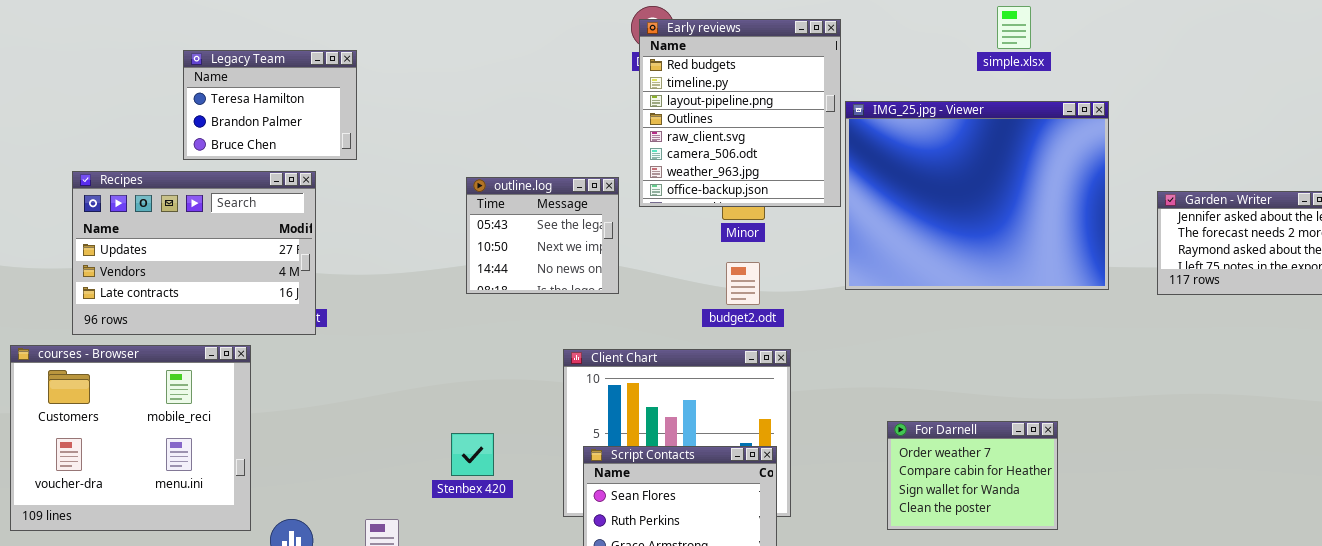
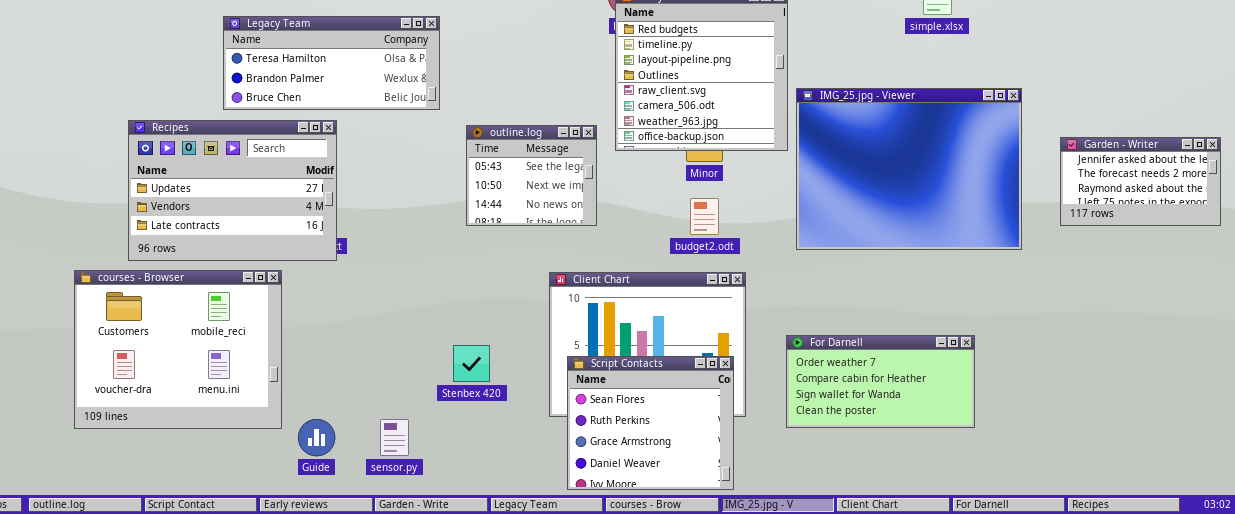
Legacy Team: [183,50,357,160] -> [223,16,440,110], resized
IMG_25.jpg - Viewer: [845,101,1109,290] -> [796,88,1022,250], moved
For Darnell: [887,421,1058,530] -> [786,335,975,428], resized

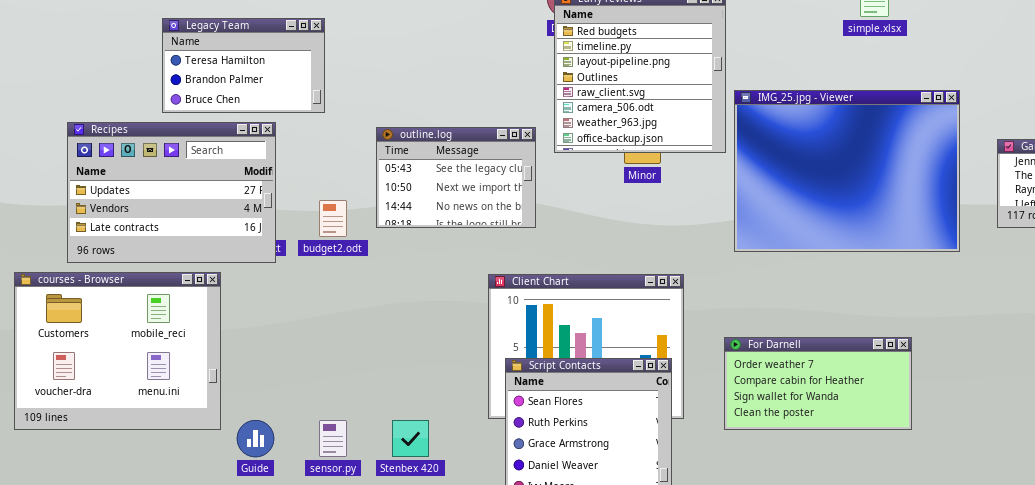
Legacy Team: [223,16,440,110] -> [162,18,325,113], resized
outline.log: [466,125,597,226] -> [376,127,536,228], resized
budget2.odt: [690,198,719,235] -> [319,200,347,237], moved
Stenbex 420: [453,345,490,382] -> [392,420,429,457], moved

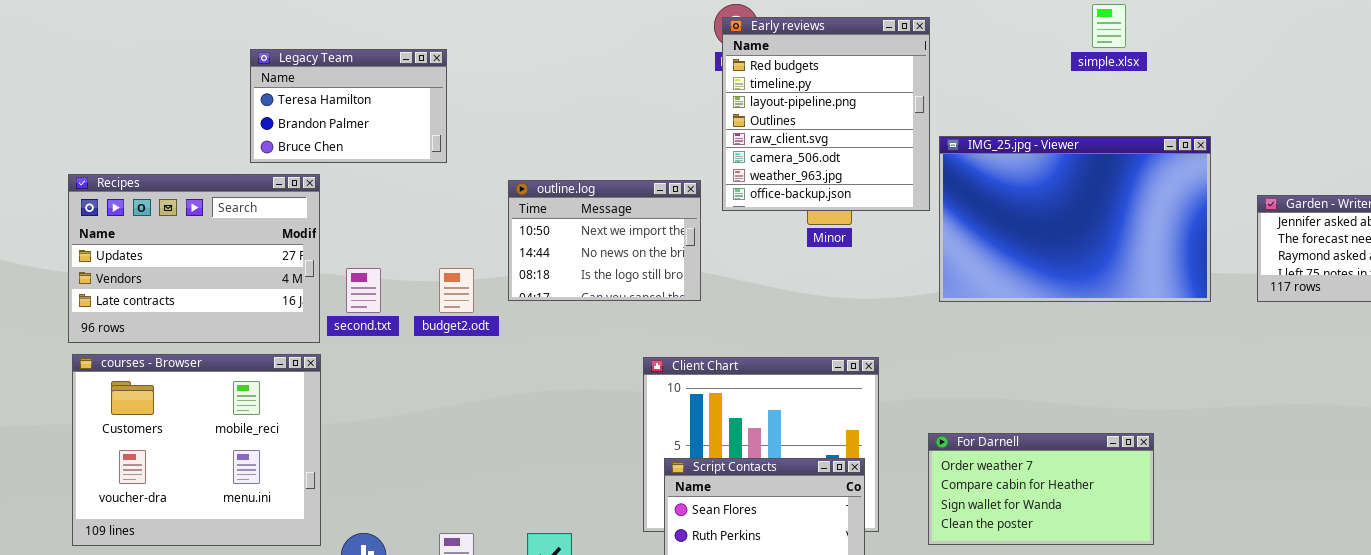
IMG_25.jpg - Viewer: [734,90,960,252] -> [939,136,1211,302], resized
Recipes: [67,122,276,263] -> [68,174,320,343], moved
outline.log: [376,127,536,228] -> [508,180,701,301], scrolled down 1 row

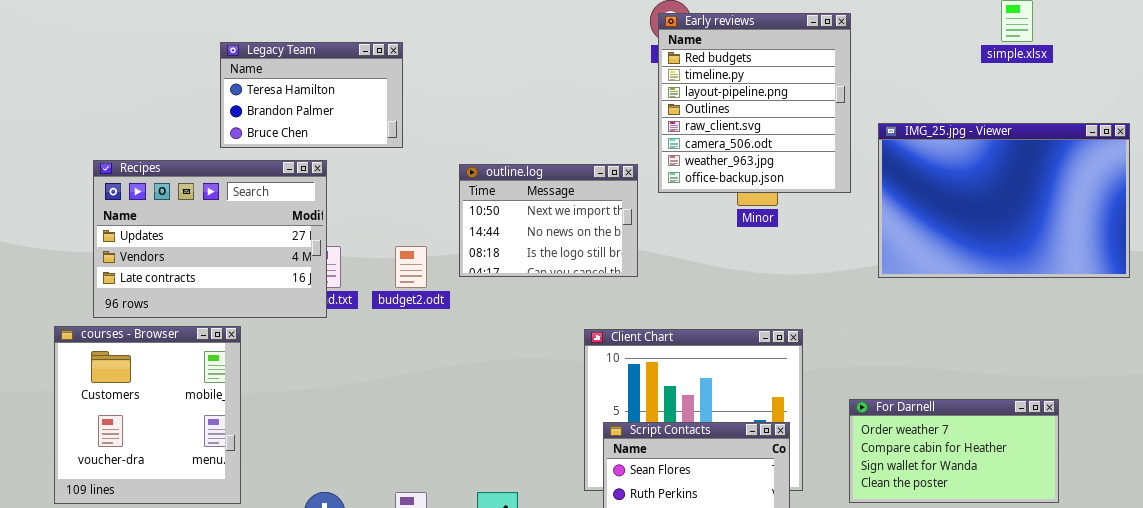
IMG_25.jpg - Viewer: [939,136,1211,302] -> [878,123,1130,278], moved
Recipes: [68,174,320,343] -> [93,160,327,318], moved
courses - Browser: [72,354,321,546] -> [54,326,241,504], resized

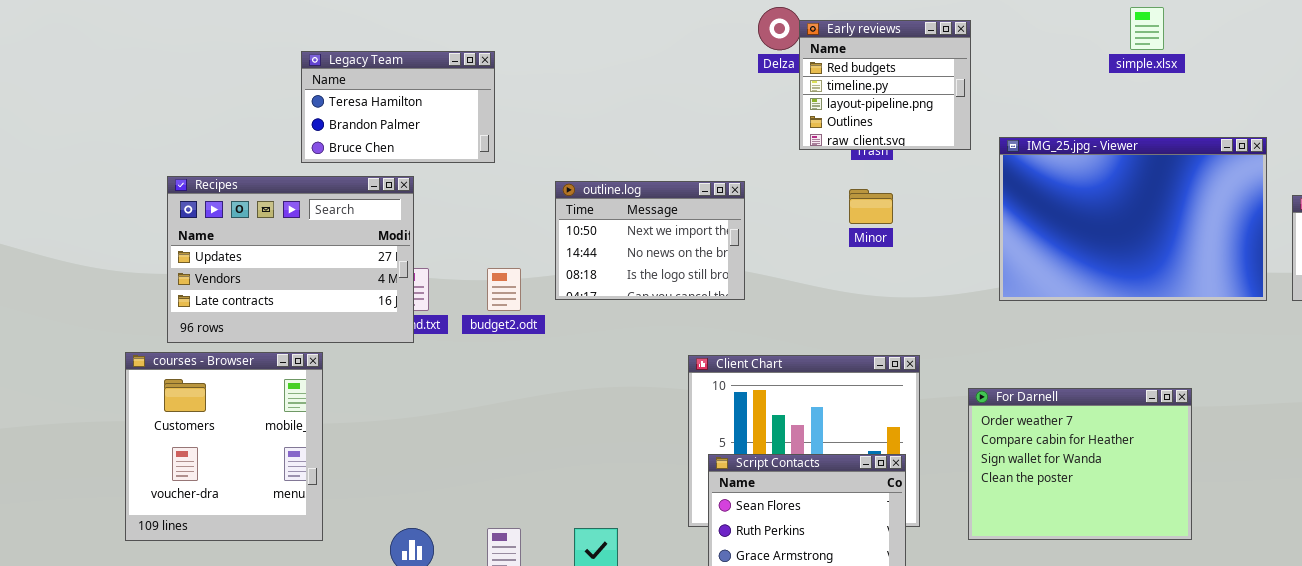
Early reviews: [658,13,851,193] -> [799,20,971,150], resized
For Darnell: [849,399,1059,503] -> [968,388,1192,540], resized

